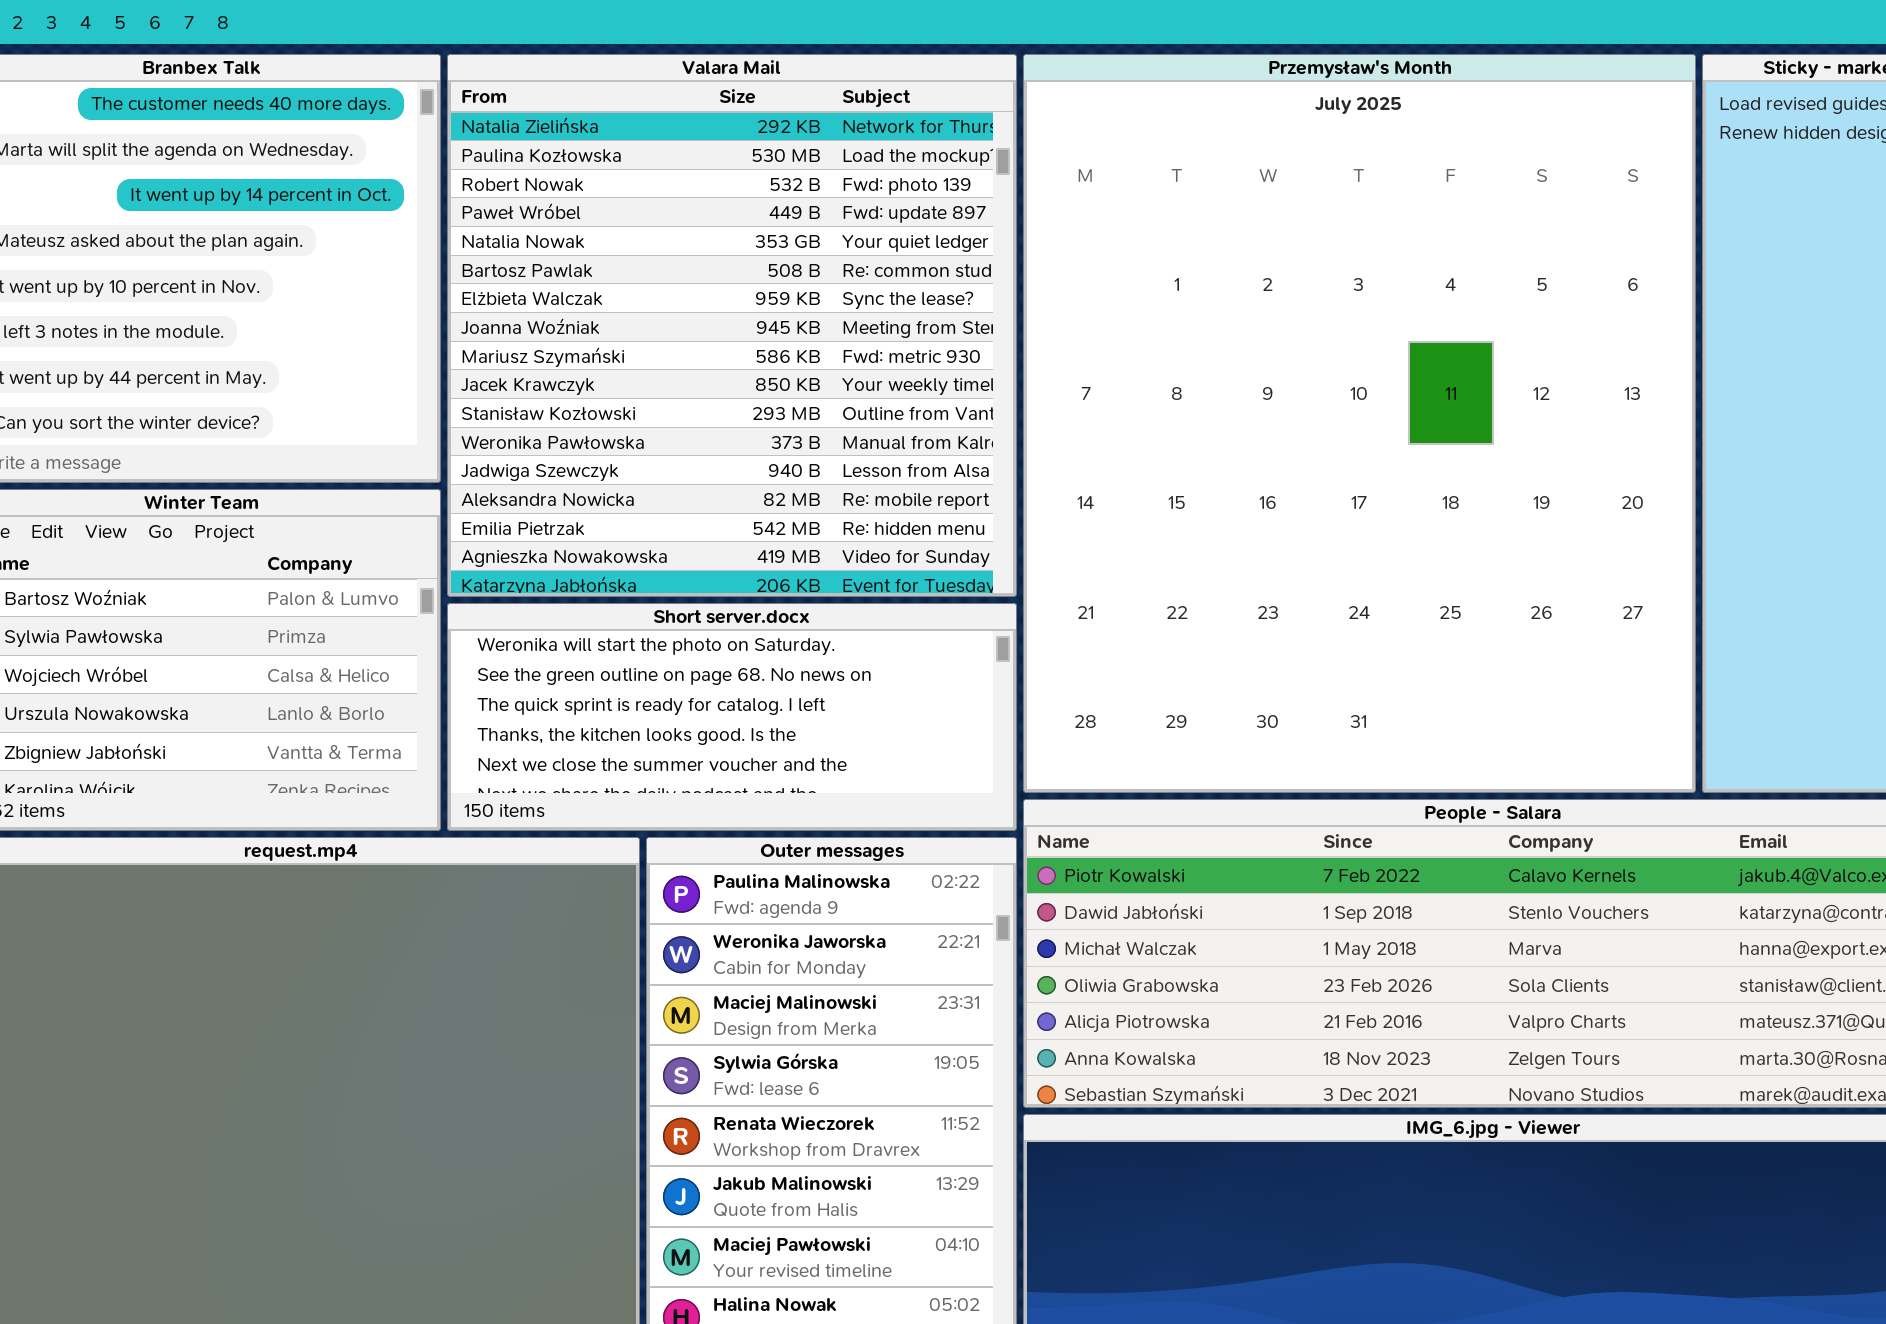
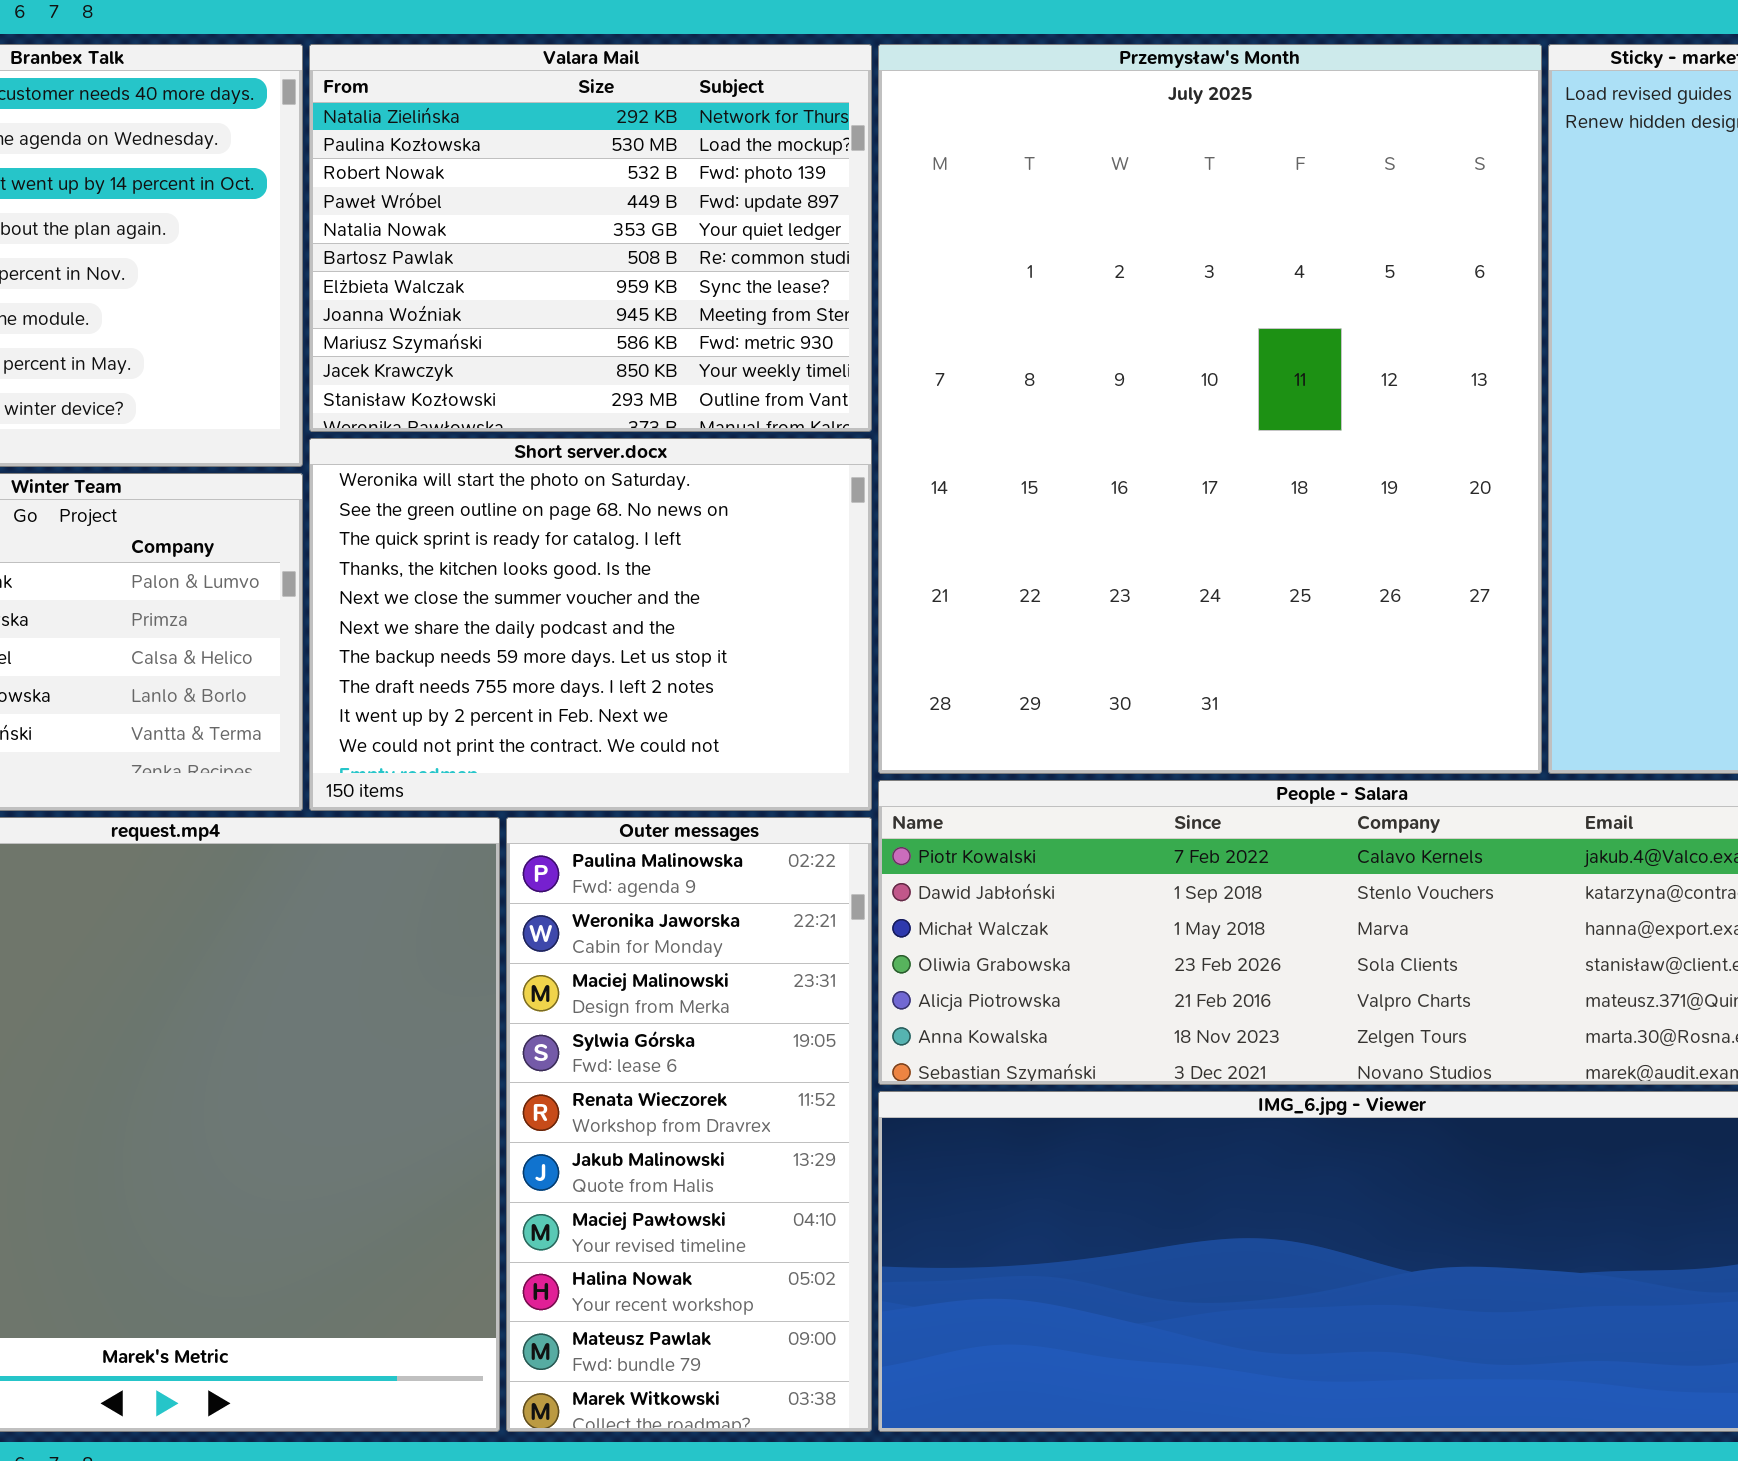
Valara Mail: [447,54,1017,597] -> [309,44,872,432], resized
Short server.docx: [447,603,1017,831] -> [309,438,872,811], resized

